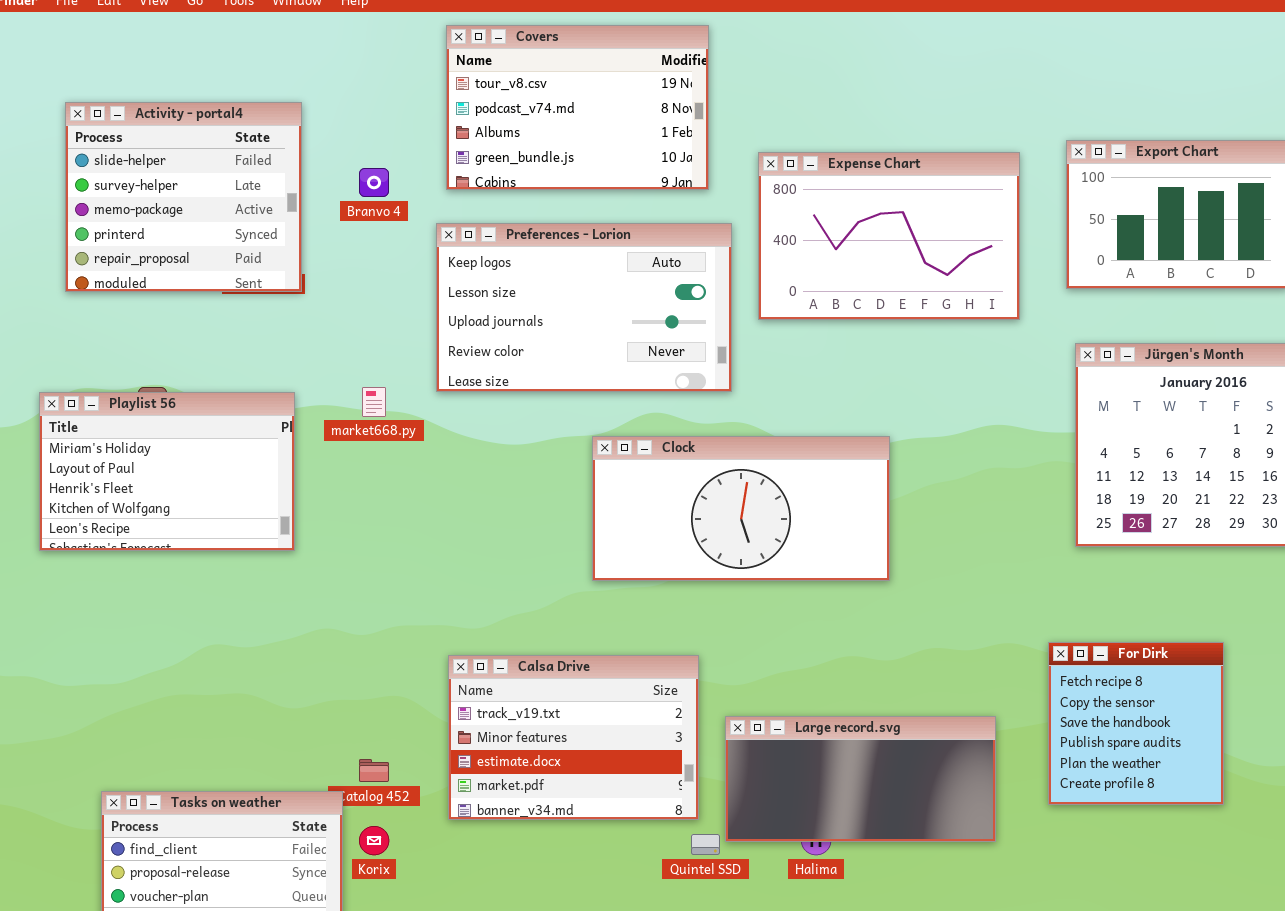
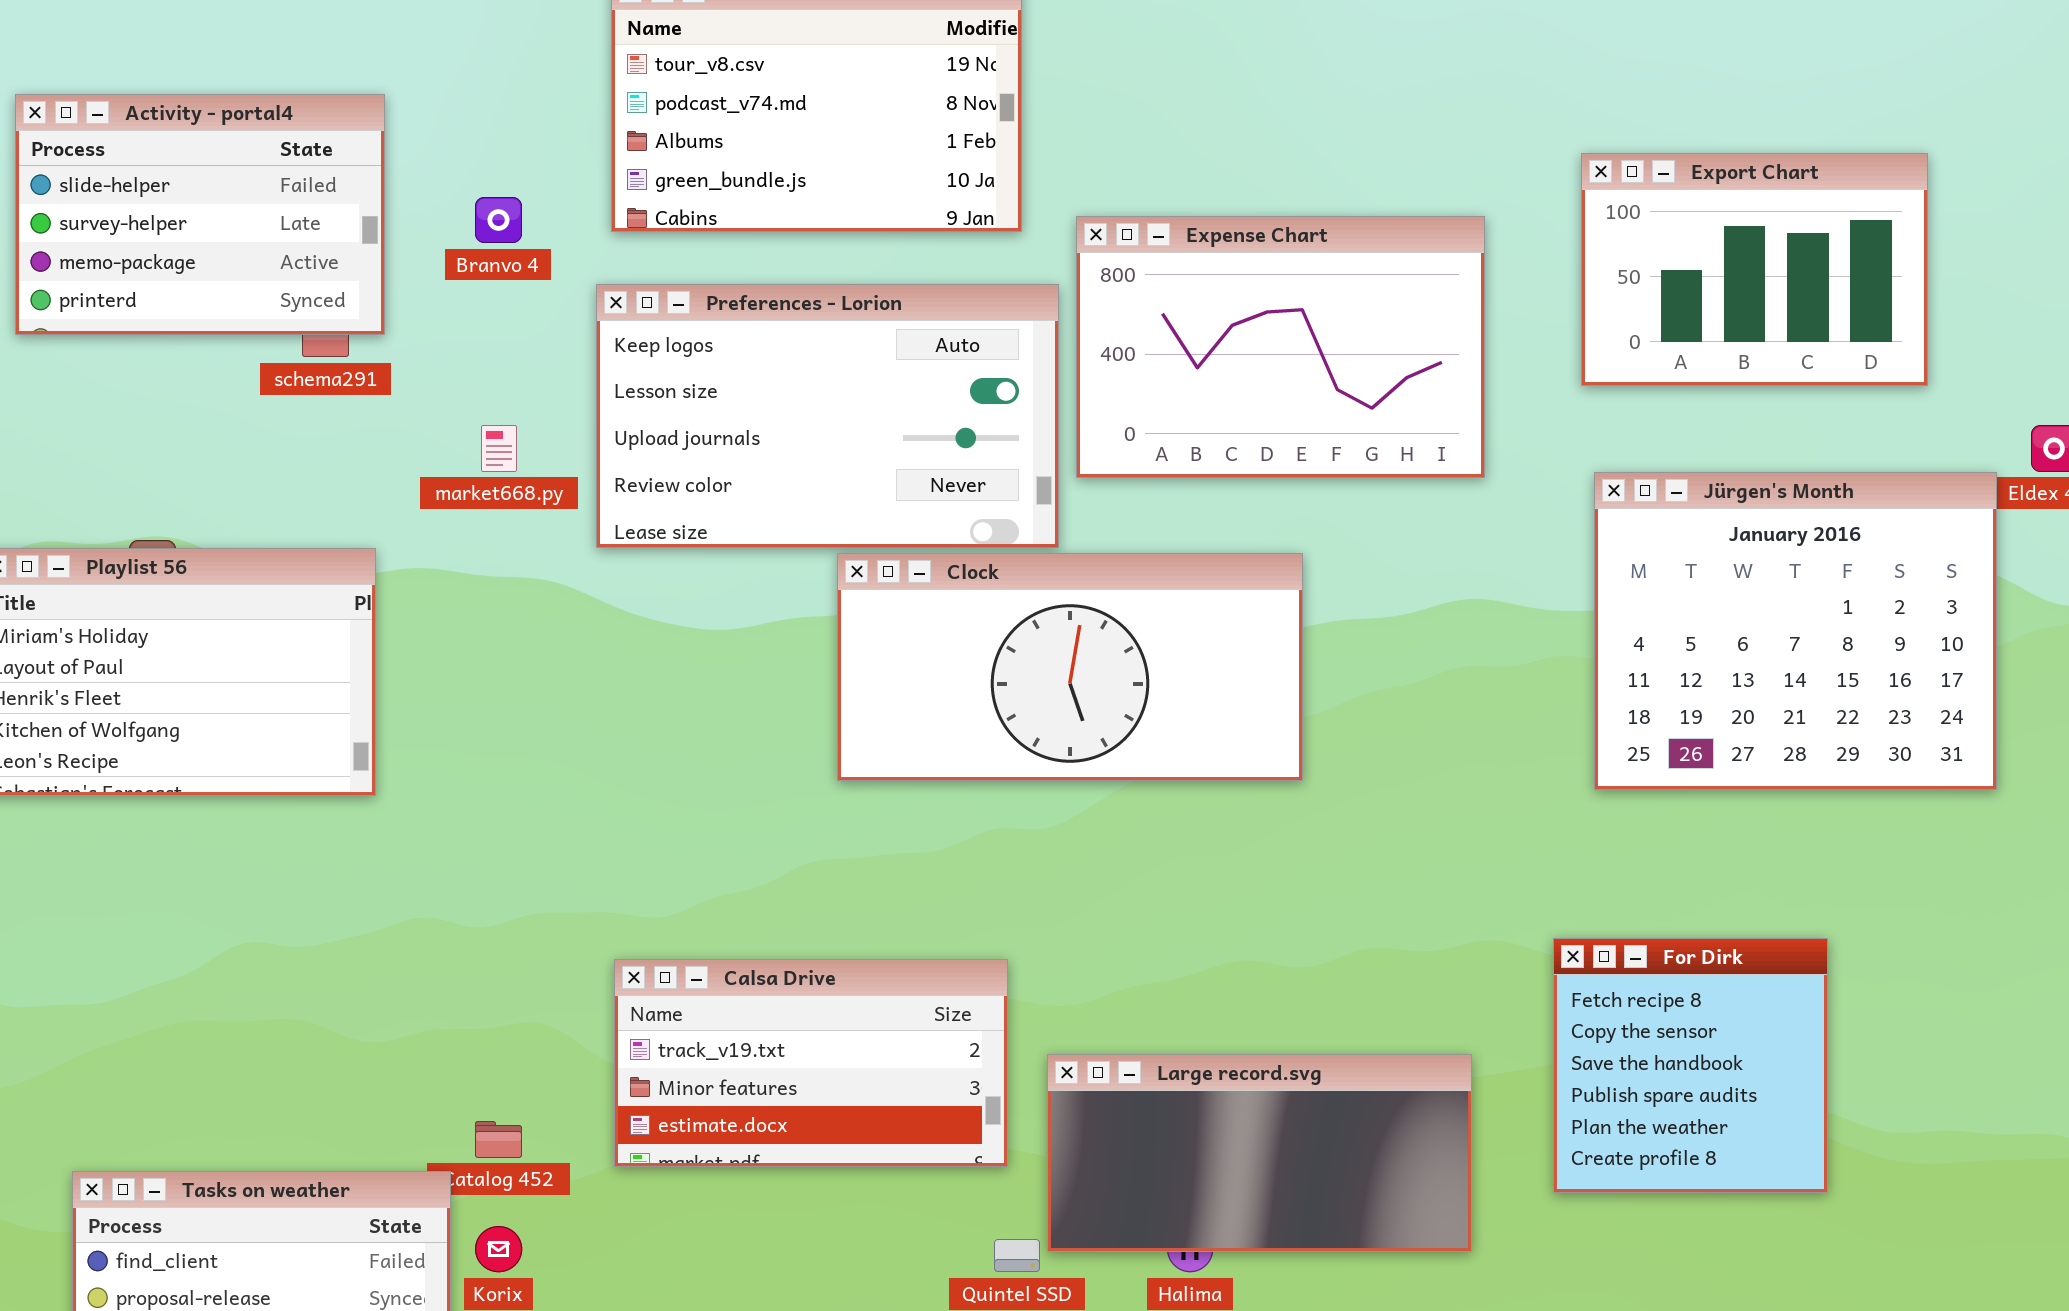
Activity - portal4: [65,102,302,292] -> [15,94,385,335], resized
Expense Chart: [758,152,1020,320] -> [1076,216,1485,478], moved
market668.py: [362,387,386,417] -> [481,425,517,472], moved
Clock: [592,436,890,581] -> [837,553,1303,781], moved
Calsa Drive: [448,655,699,820] -> [614,959,1008,1167], resized

